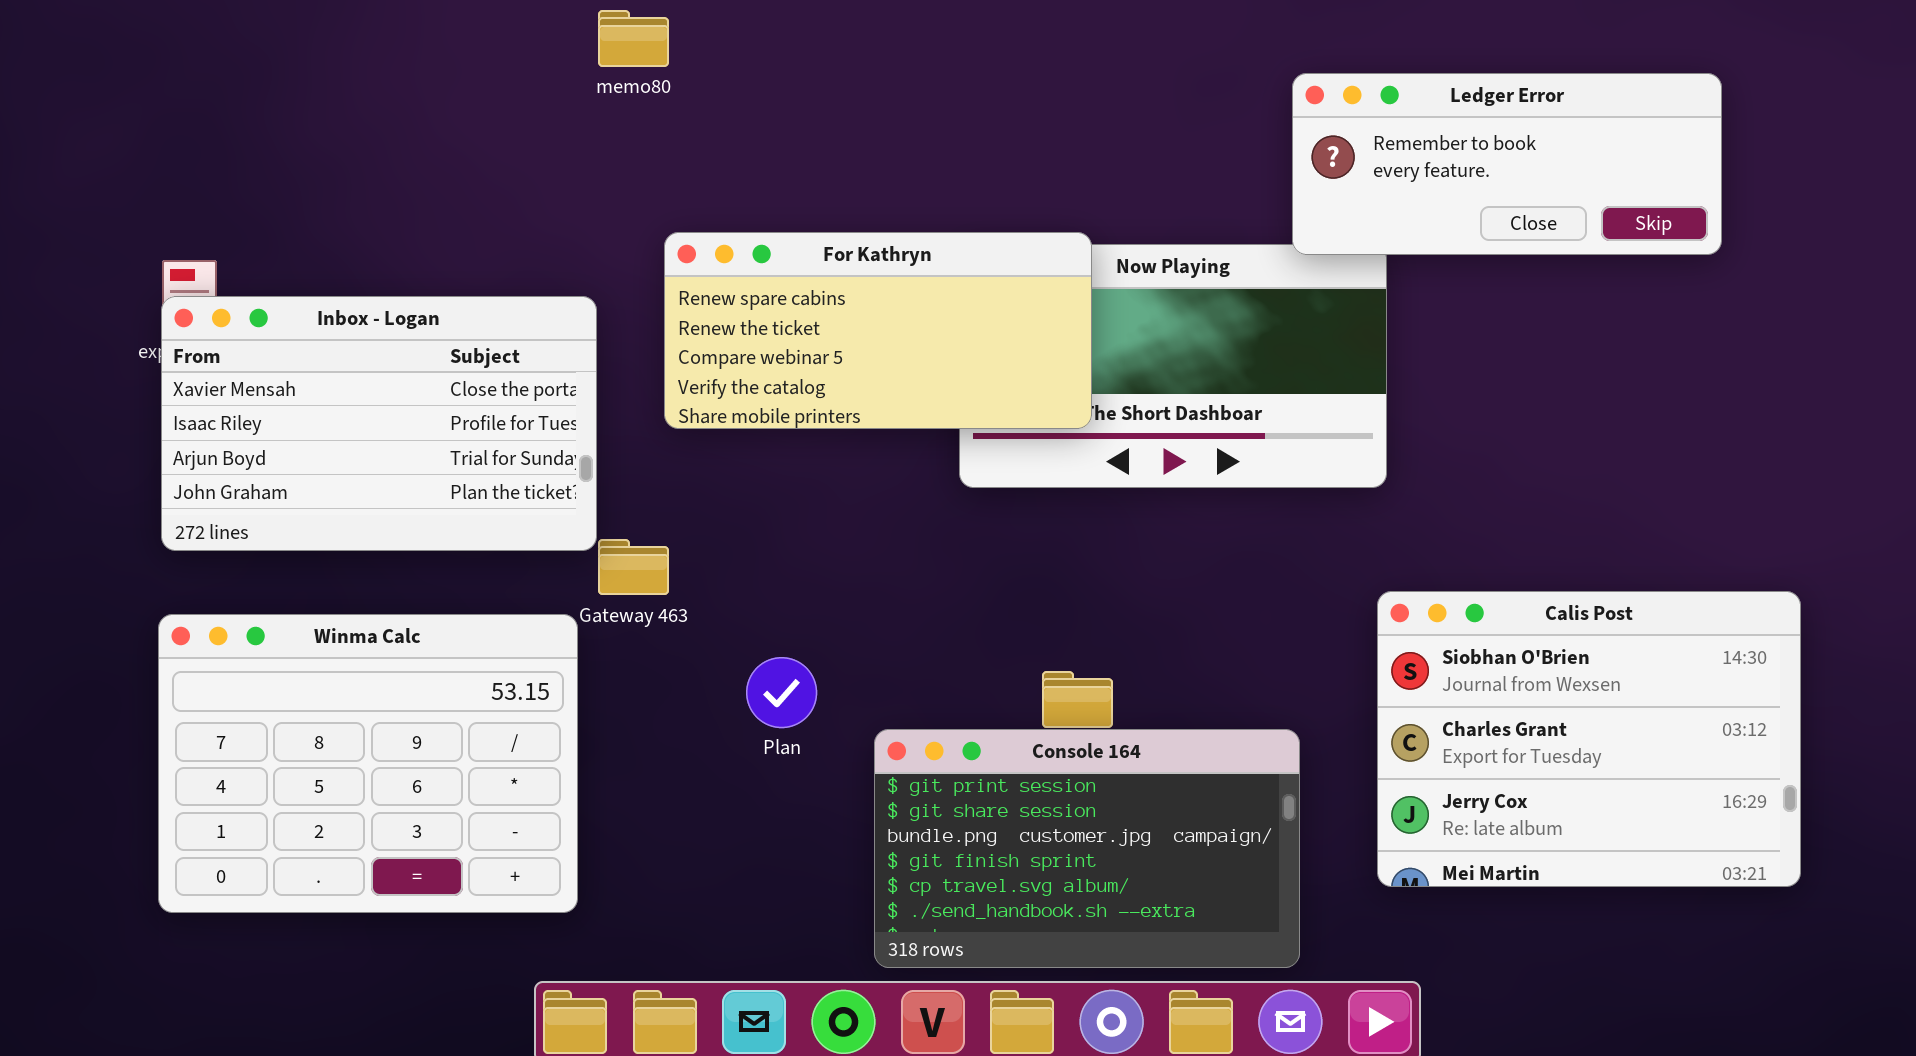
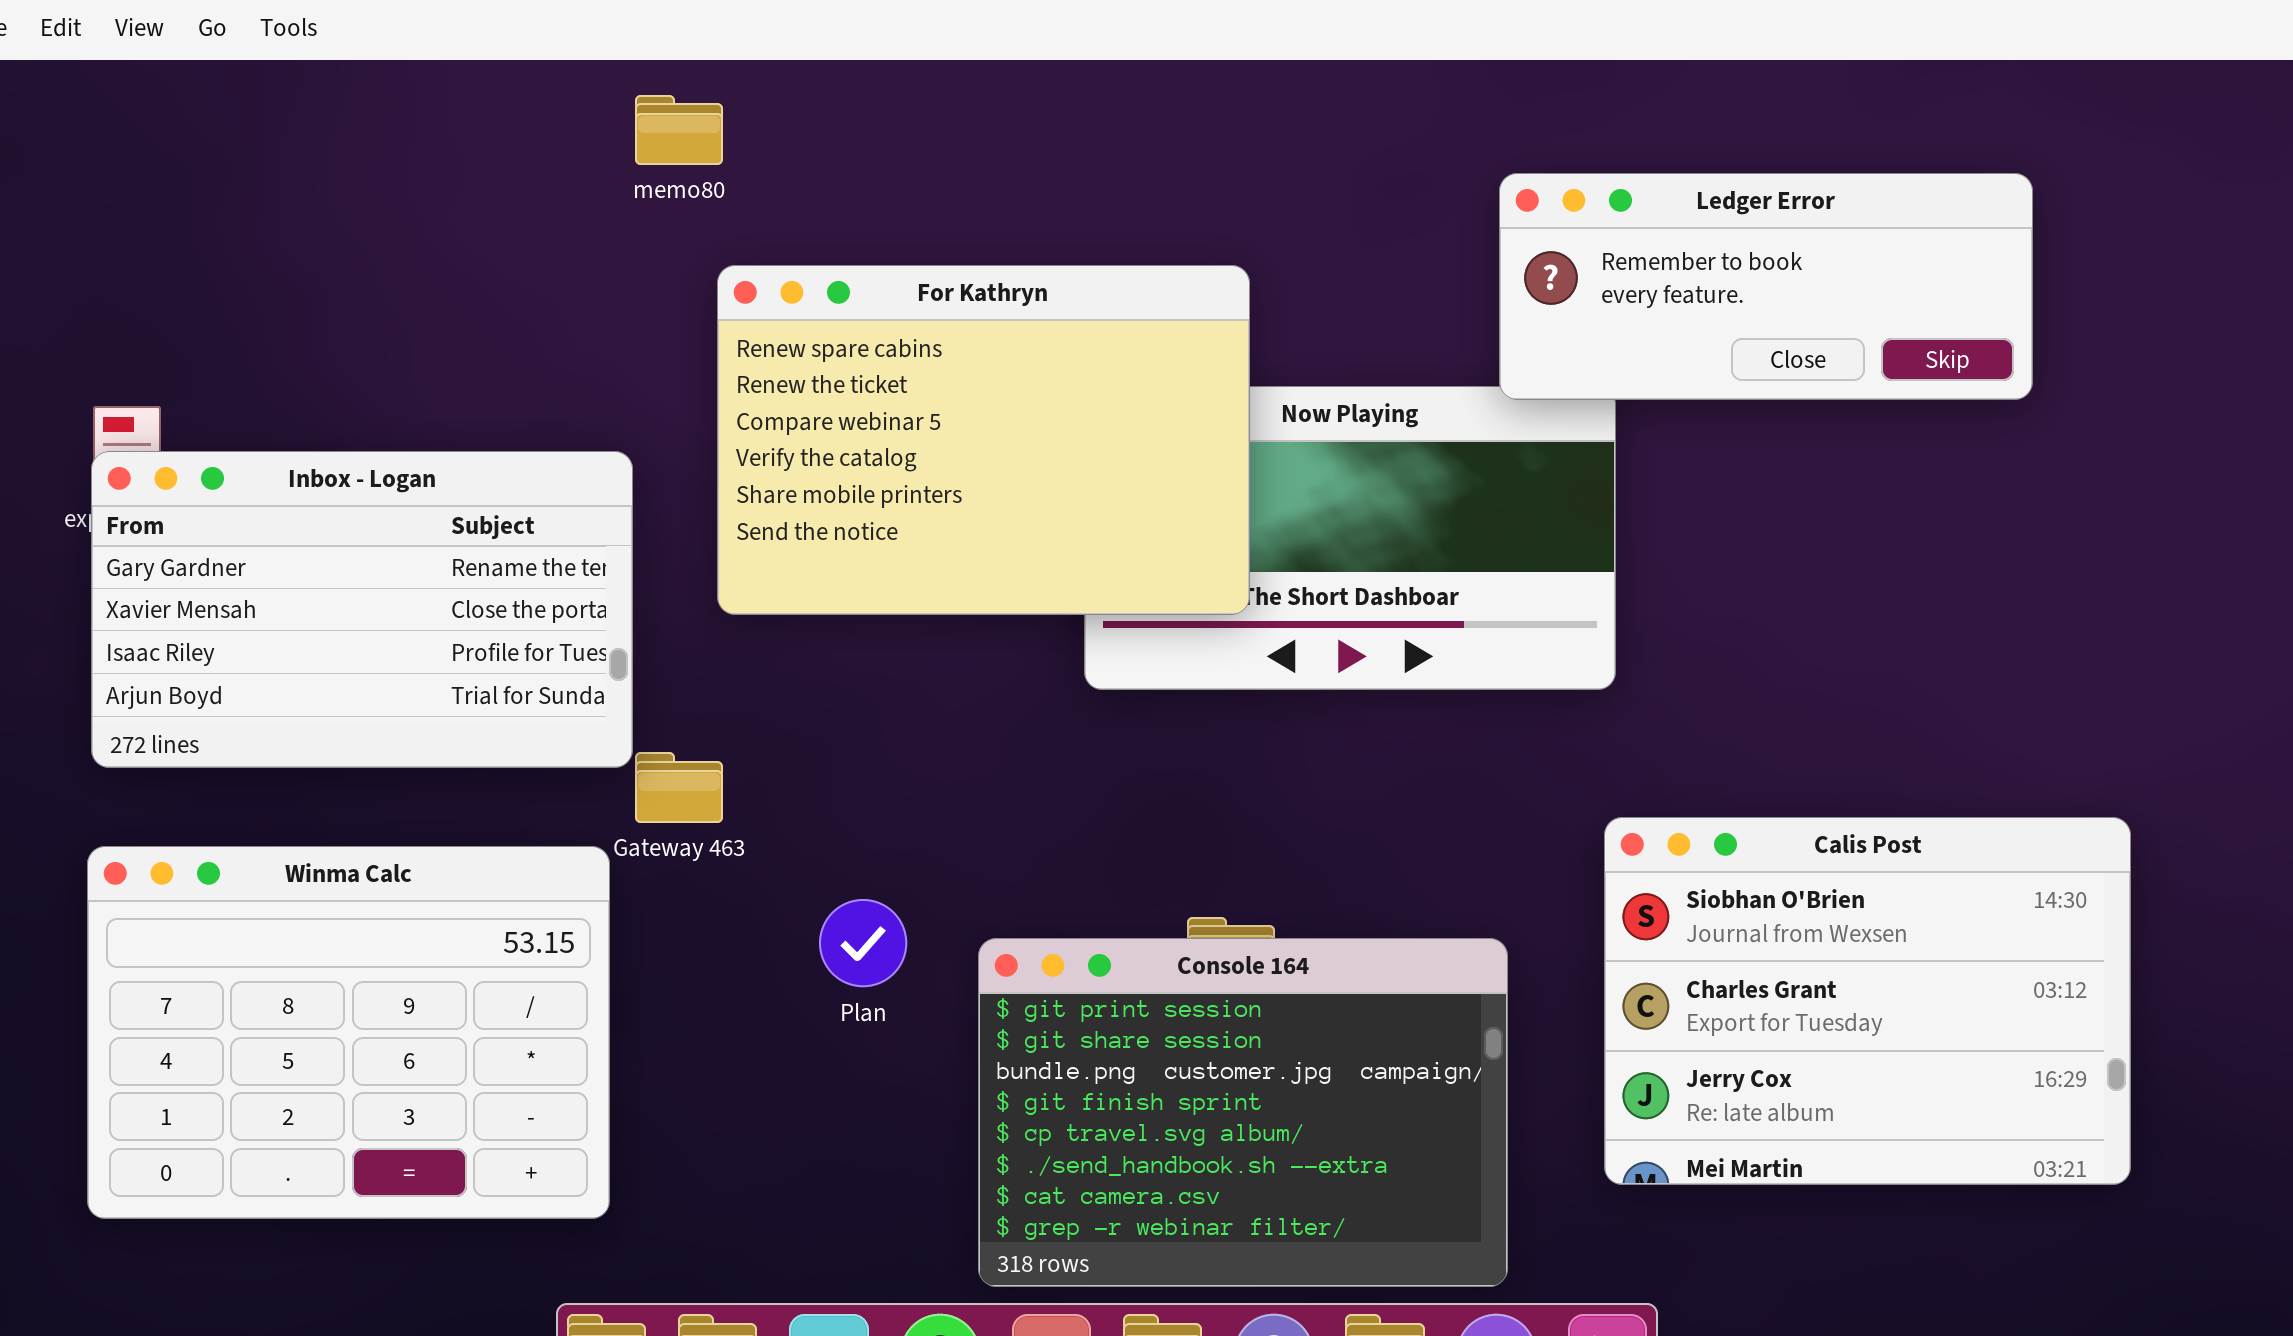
For Kathryn: [664,232,1092,429] -> [717,265,1250,615], resized
Inbox - Logan: [161,296,597,551] -> [91,451,633,768], scrolled up 1 row
Console 164: [874,729,1300,968] -> [978,938,1508,1287], resized

